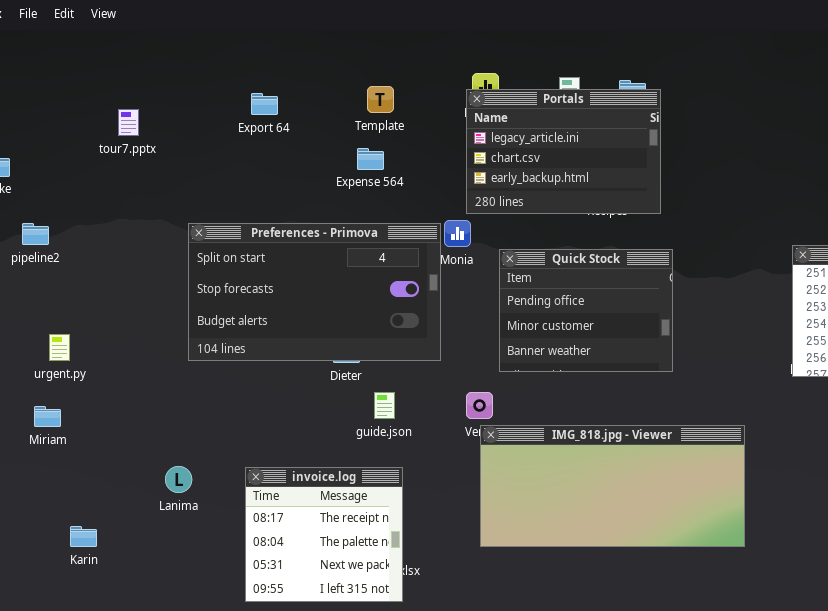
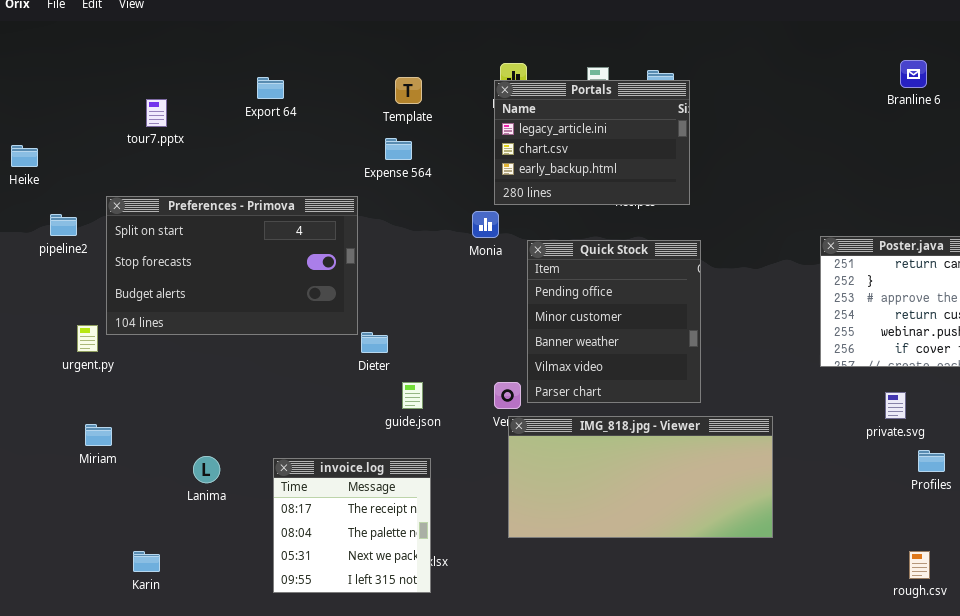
Export 64: [251,93,278,115] -> [257,77,284,99], moved
Preferences - Primova: [188,223,441,361] -> [106,196,358,335], moved
Quick Stock: [499,249,673,372] -> [527,240,701,403], resized
Miriam: [34,406,61,427] -> [85,424,112,446], moved
Karin: [70,526,97,547] -> [133,551,160,572], moved

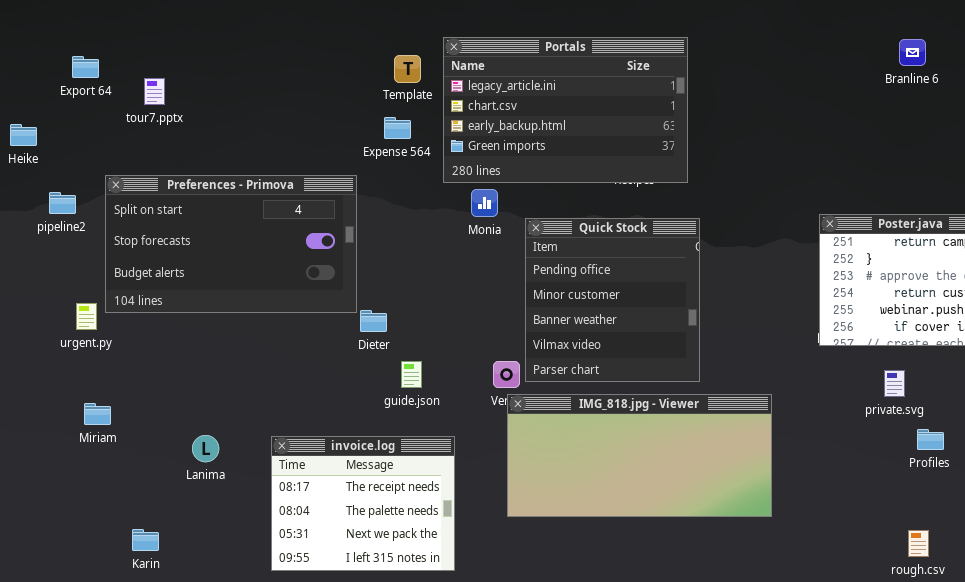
Export 64: [257,77,284,99] -> [72,56,99,78], moved
Portals: [494,80,690,205] -> [443,37,688,183], resized
invoice.log: [273,458,431,593] -> [271,436,455,571], resized

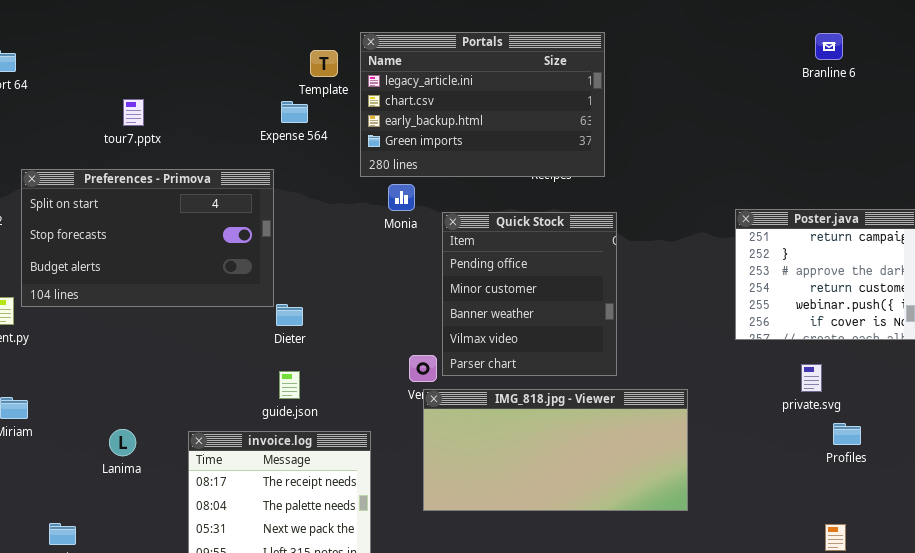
tour7.pptx: [144,78,165,105] -> [123,99,144,126], moved
Expense 564: [384,117,411,139] -> [281,101,308,123], moved
guide.json: [401,361,422,388] -> [279,371,300,399], moved

